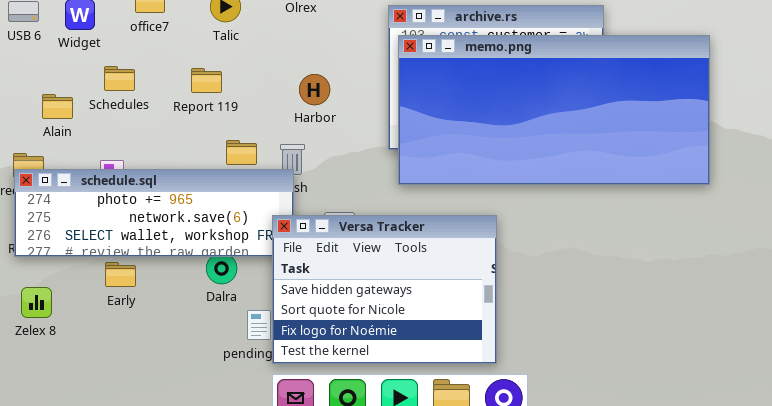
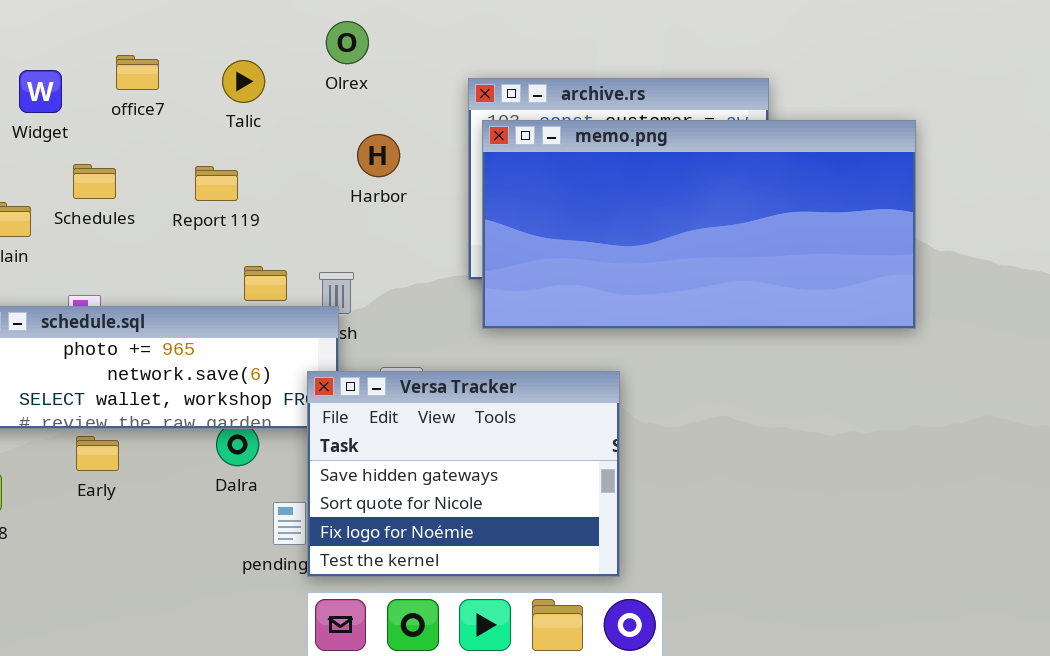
Harbor: [299,74,330,105] -> [357,134,400,177], moved

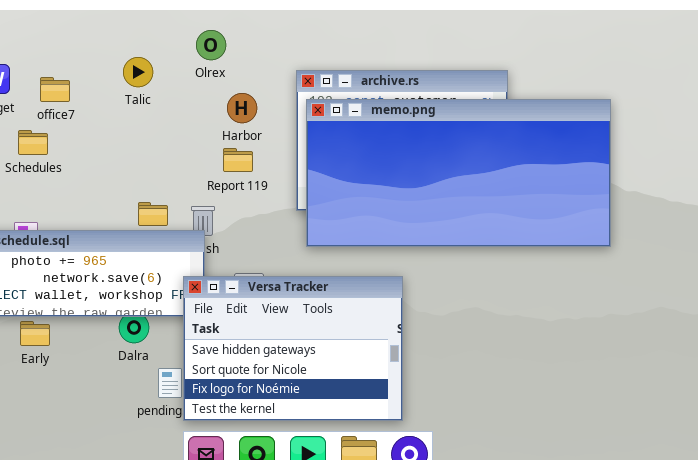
office7: [116,55,159,90] -> [40,77,70,102], moved
Harbor: [357,134,400,177] -> [227,93,257,123], moved
Report 119: [195,166,238,201] -> [223,148,253,172], moved

